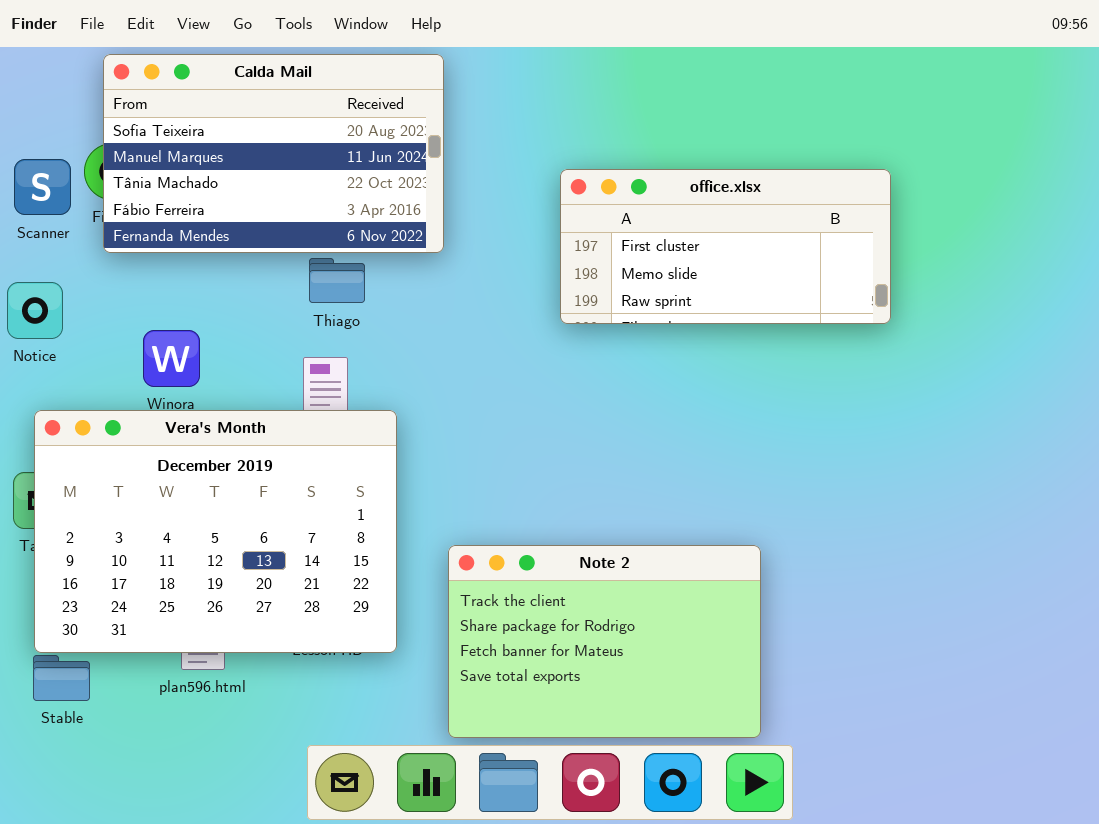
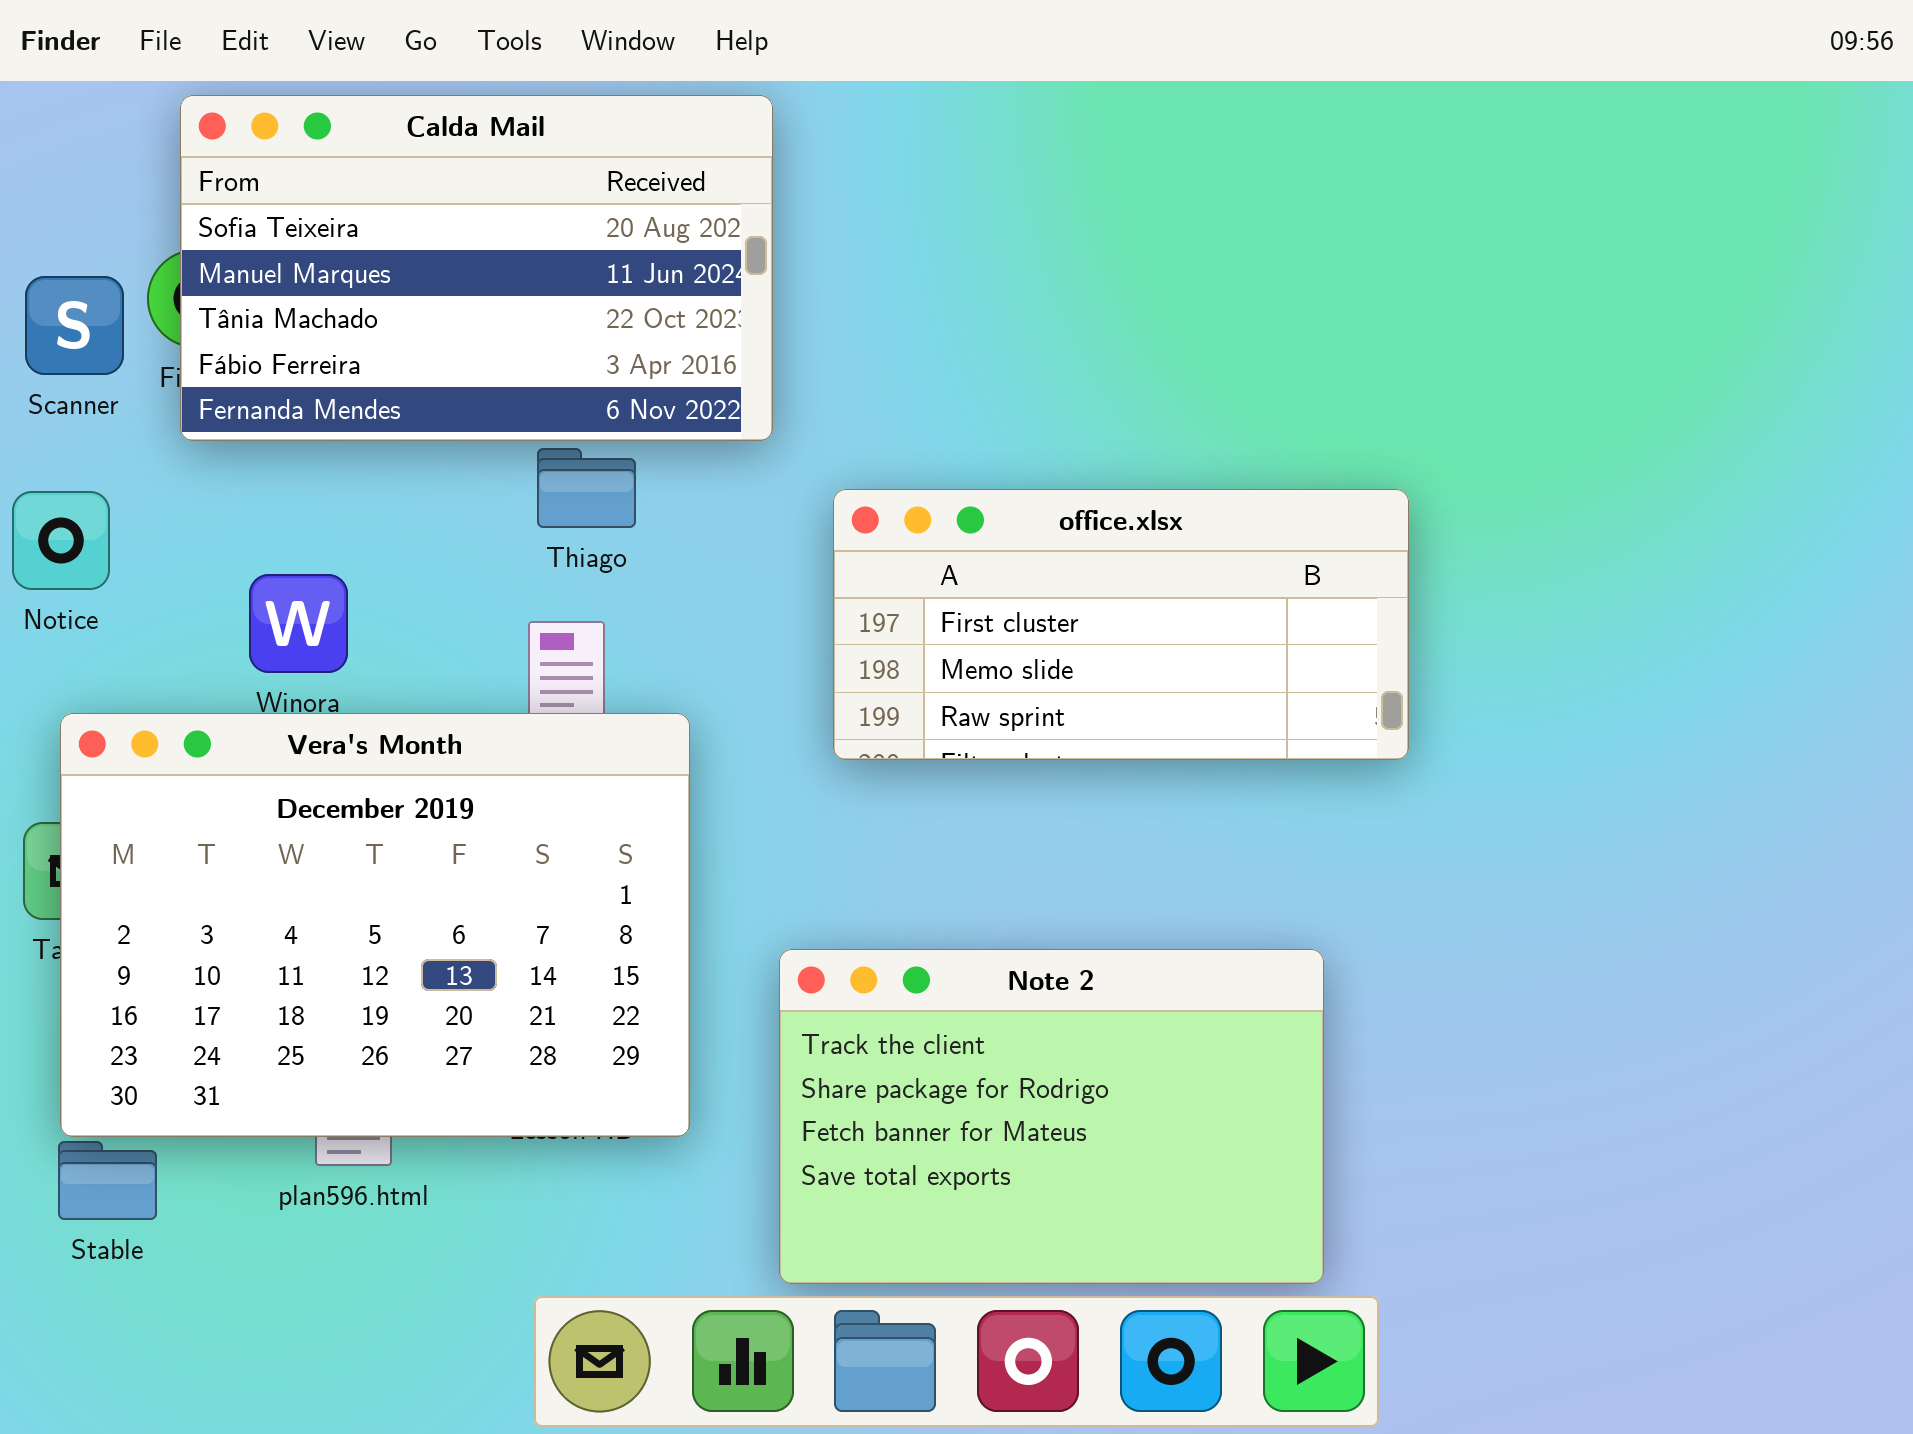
office.xlsx: [560,169,891,324] -> [833,489,1409,760], moved

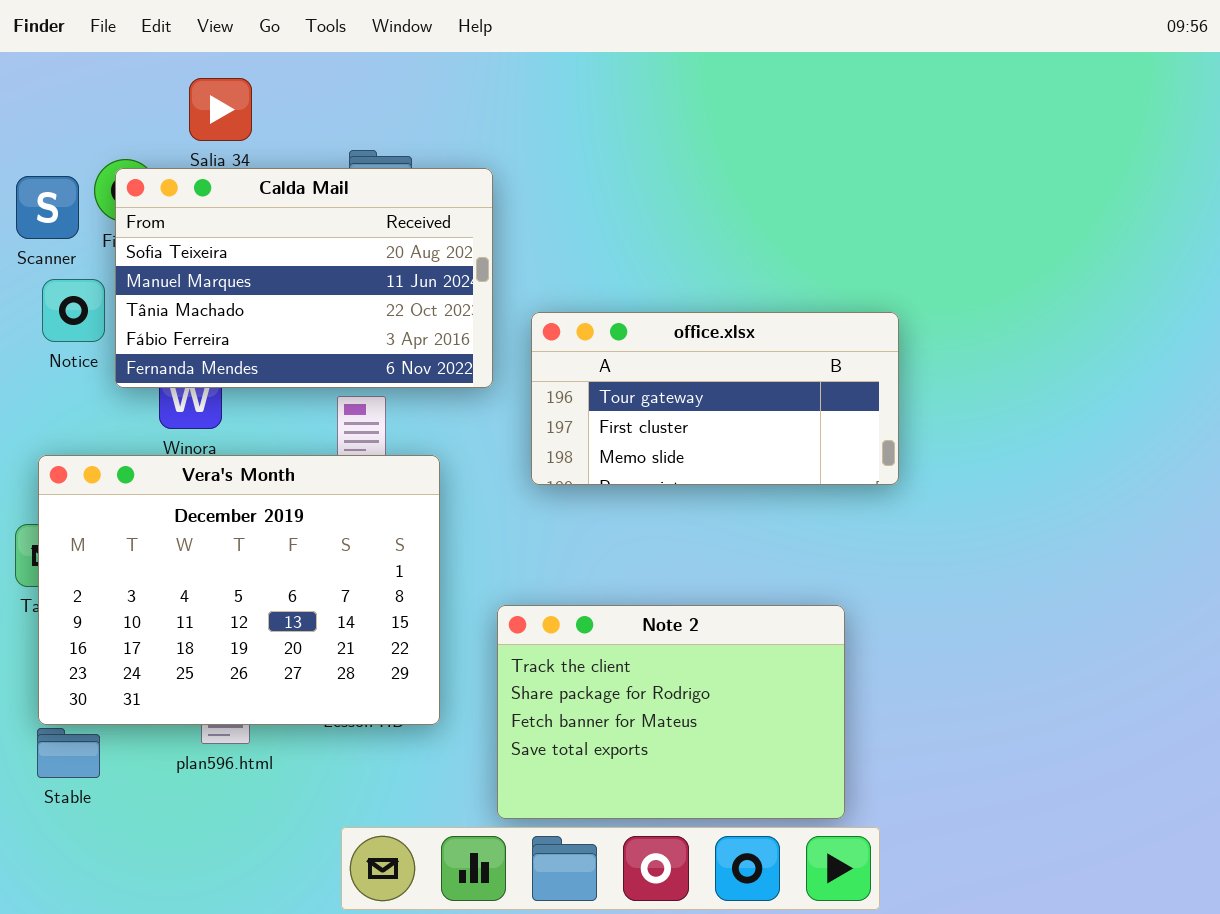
Calda Mail: [180,95,773,441] -> [115,168,493,388], moved
office.xlsx: [833,489,1409,760] -> [531,312,899,485], scrolled up 1 row
Notice: [12,491,110,590] -> [42,279,105,342], moved

